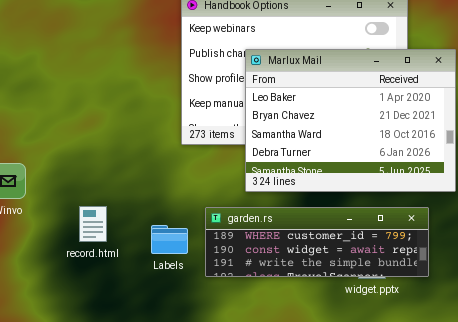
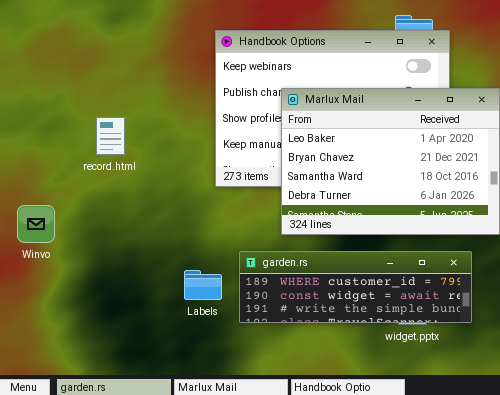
record.html: [79,206,107,242] -> [96,117,125,155], moved

